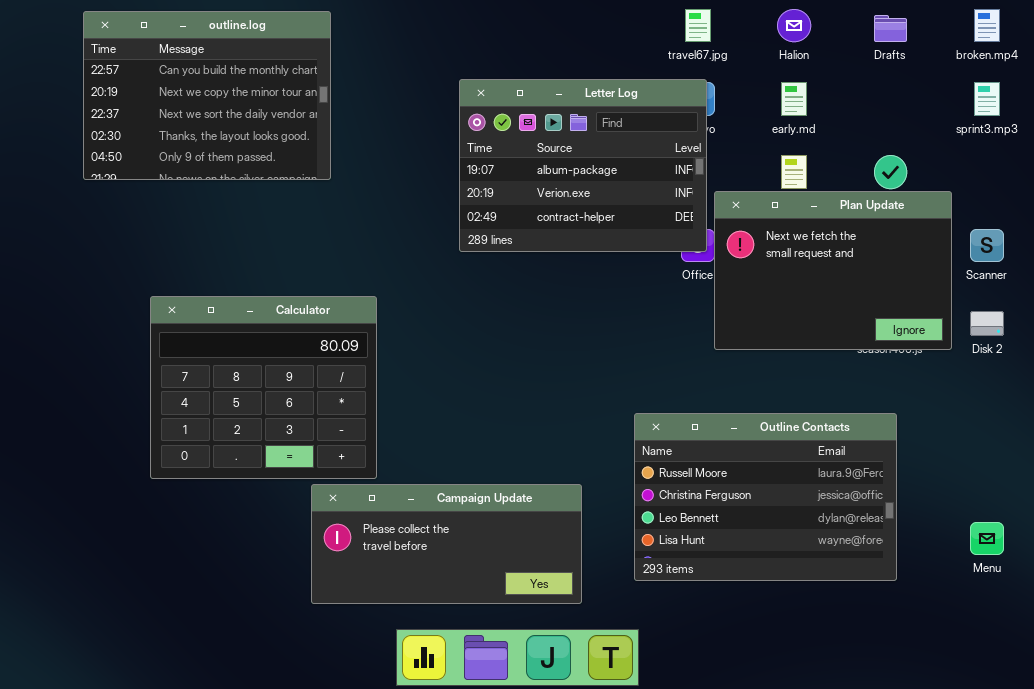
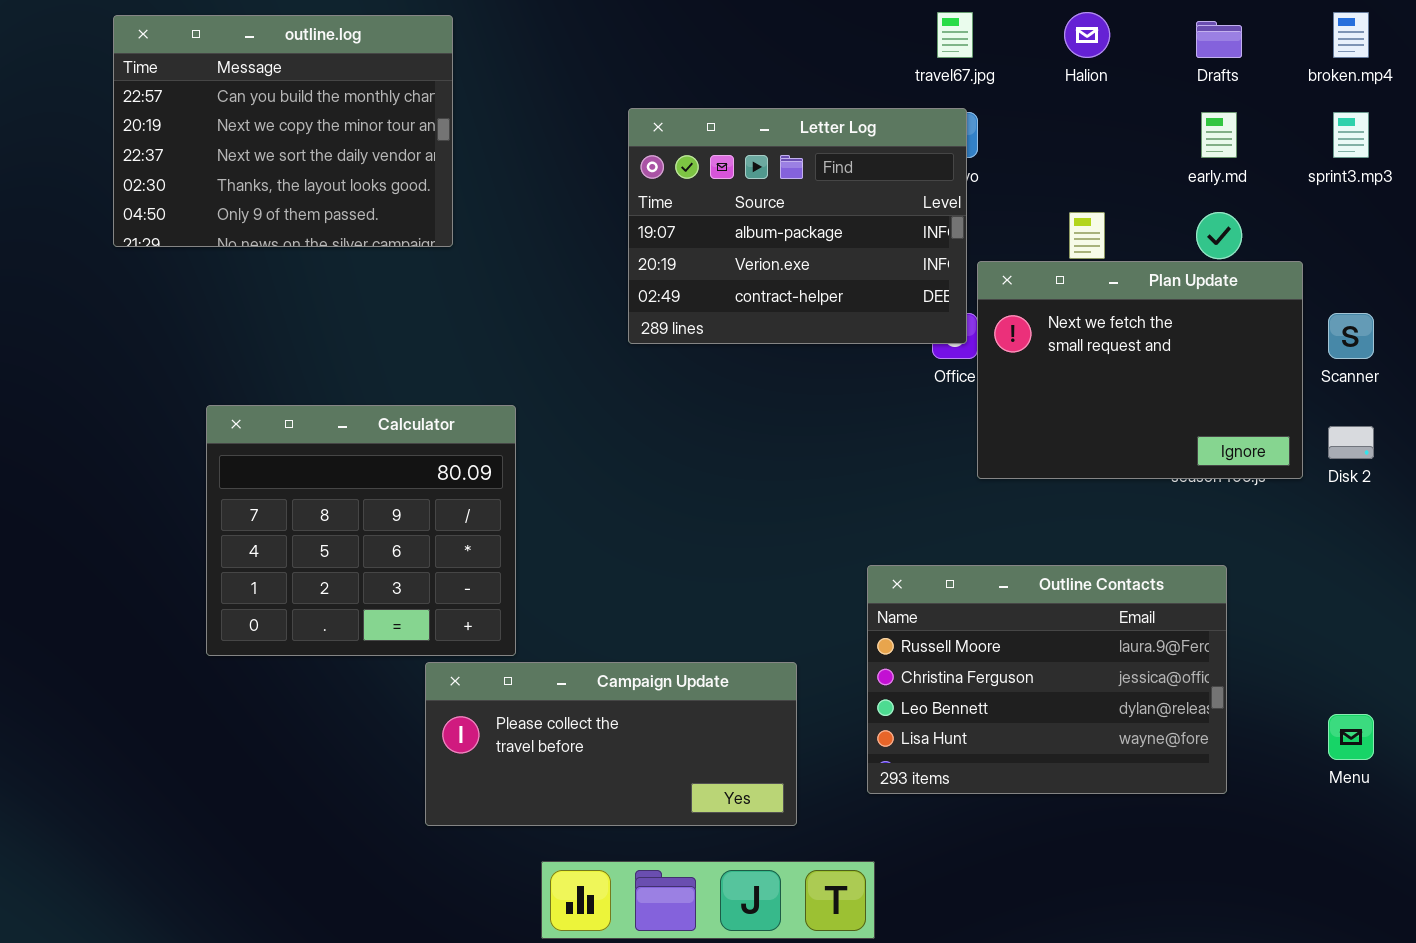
early.md: [781,82,807,116] -> [1201,112,1237,158], moved

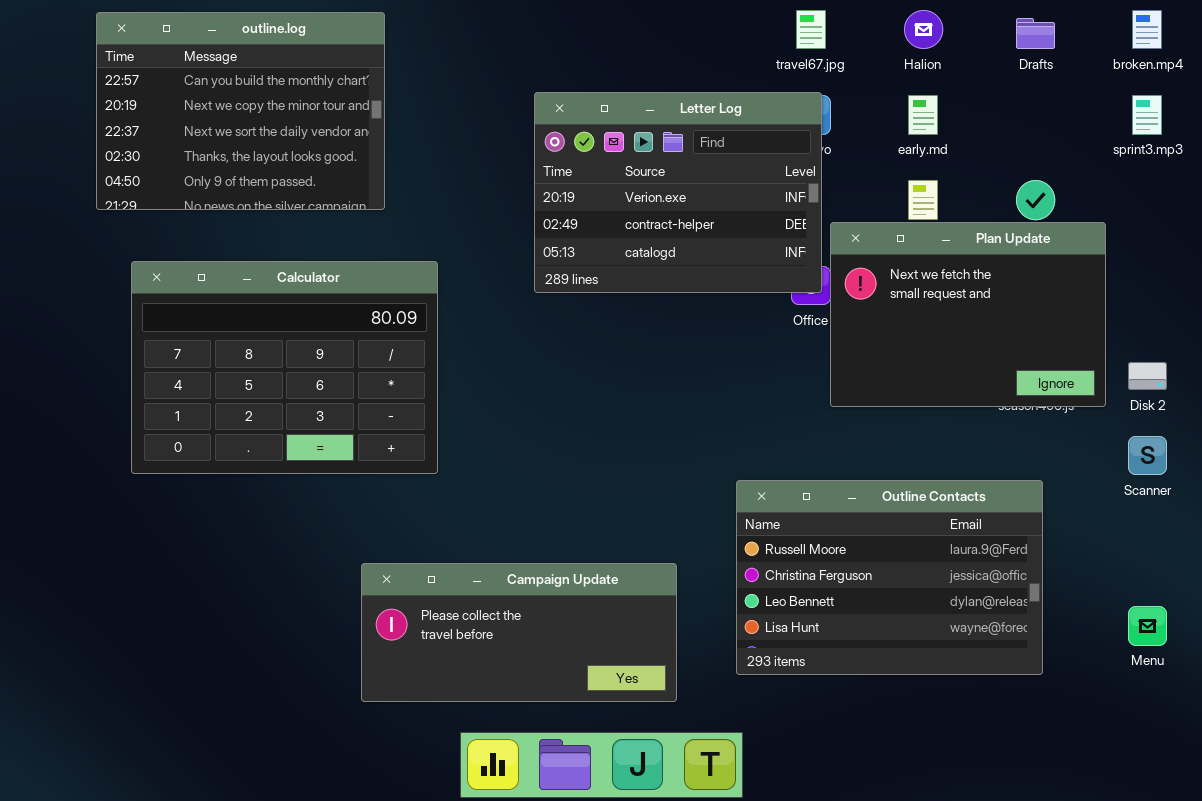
Letter Log: [628,108,967,344] -> [534,92,822,293], scrolled down 1 row
early.md: [1201,112,1237,158] -> [908,95,938,135], moved
Scanner: [1328,313,1374,359] -> [1128,436,1167,475], moved
Calculator: [206,405,516,656] -> [131,261,438,474], moved, resized

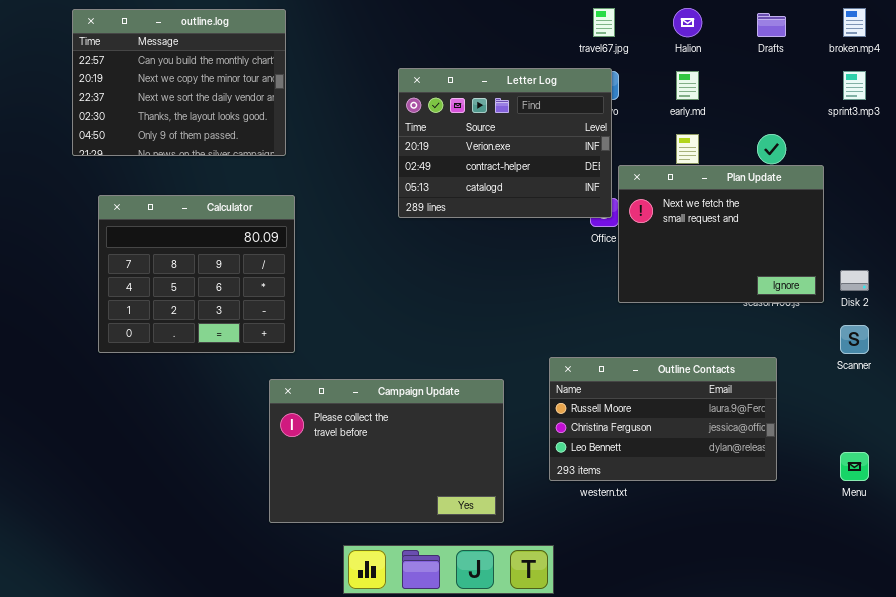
Calculator: [131,261,438,474] -> [98,195,295,353], resized
Outline Contacts: [736,480,1043,675] -> [549,357,777,481], resized
Campaign Update: [361,563,677,702] -> [269,379,504,523], resized

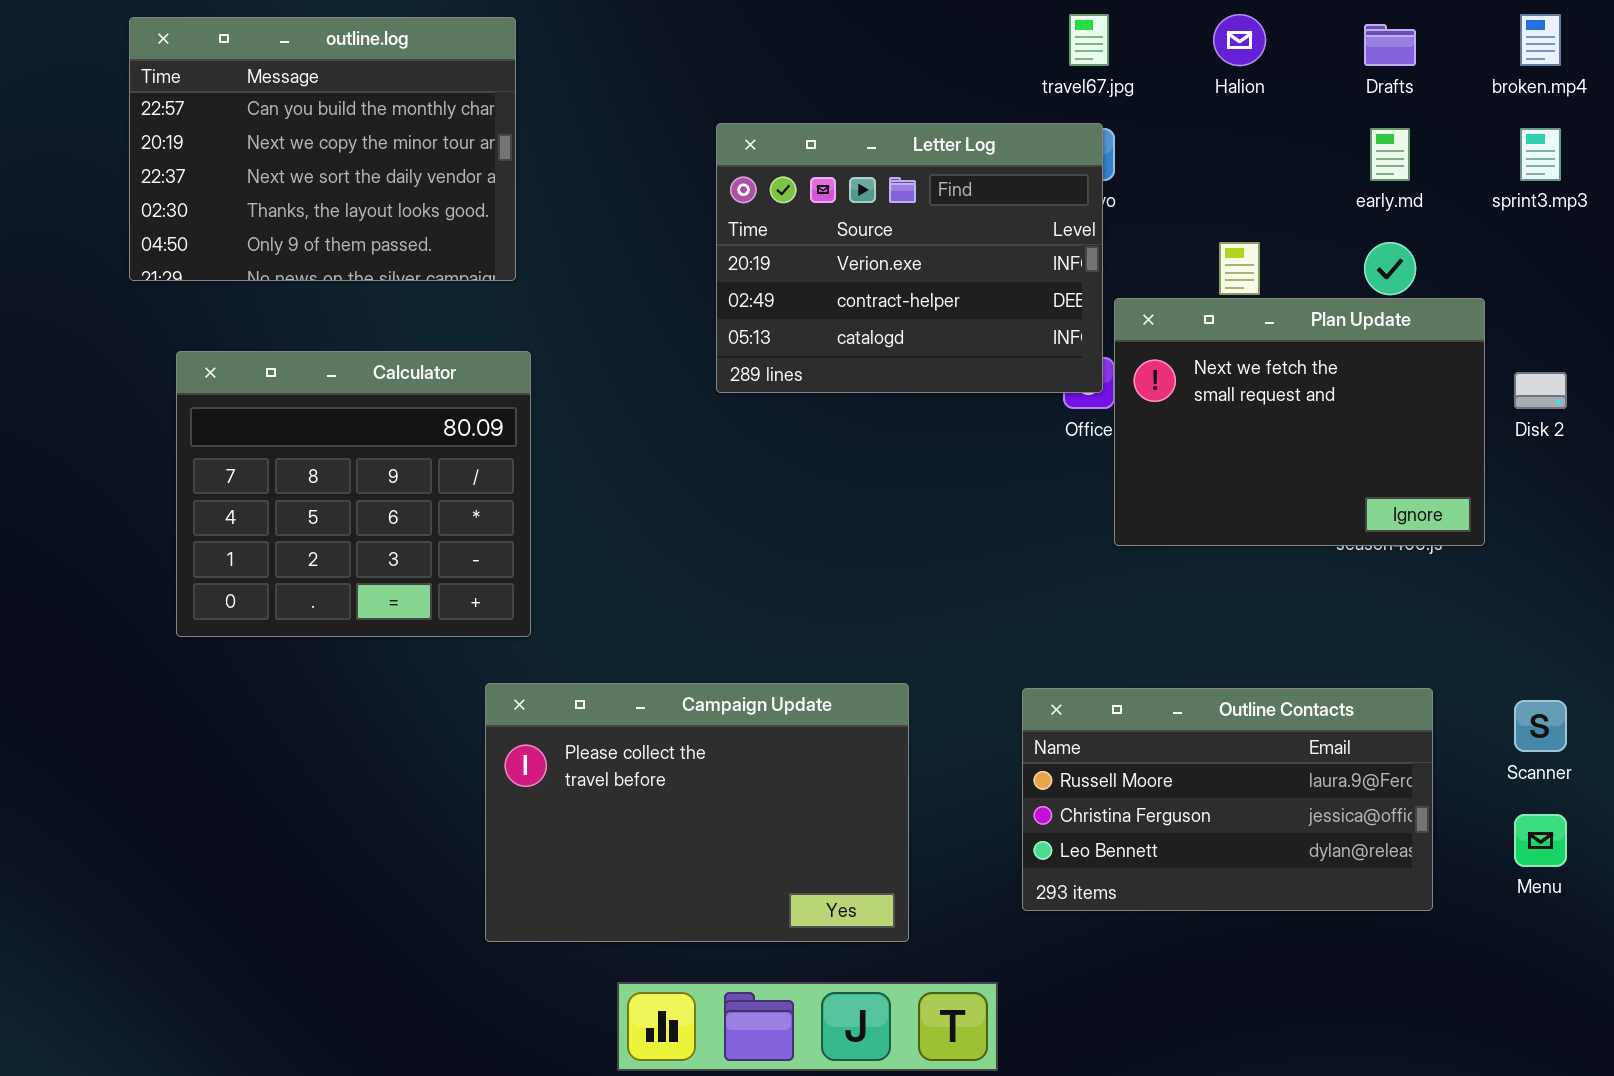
early.md: [676,71,699,100] -> [1370,128,1410,181], moved
Disk 2: [840,270,869,291] -> [1514,372,1567,409], moved
Scanner: [840,325,869,354] -> [1514,700,1567,752], moved
Outline Contacts: [549,357,777,481] -> [1022,688,1433,911], moved

